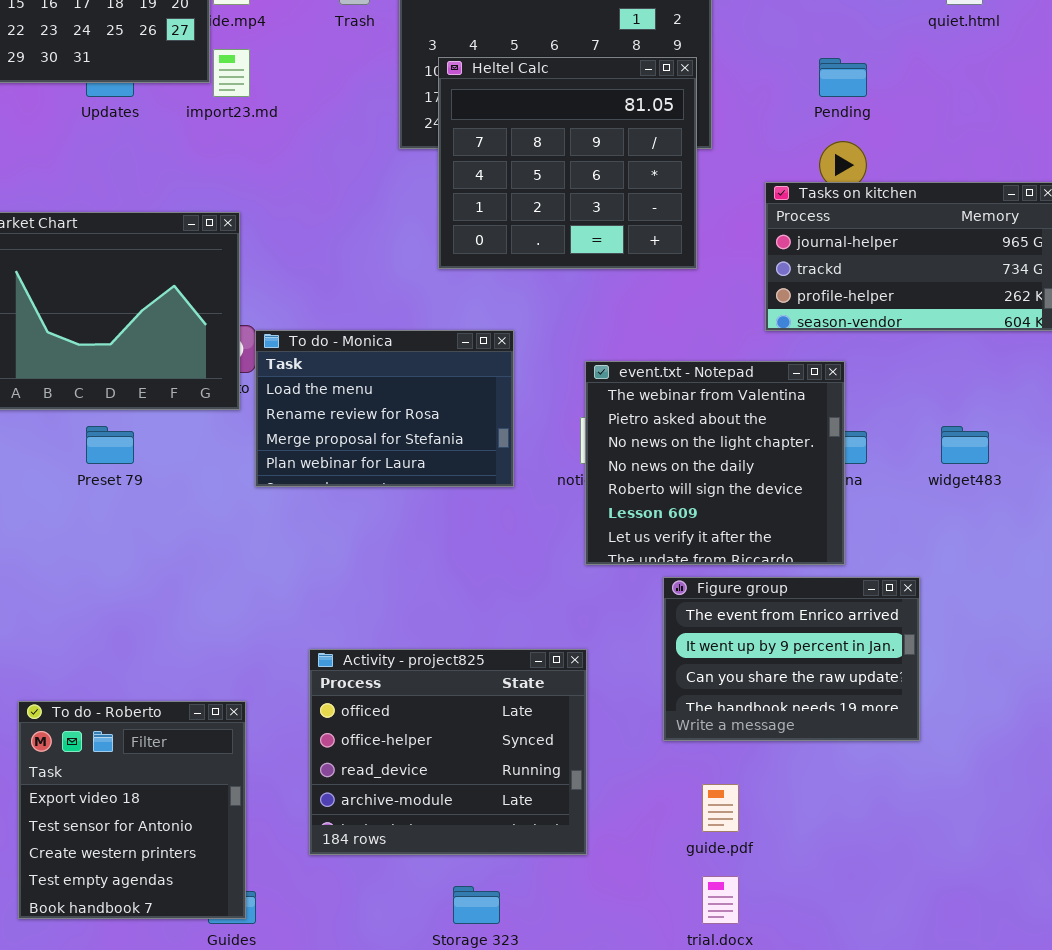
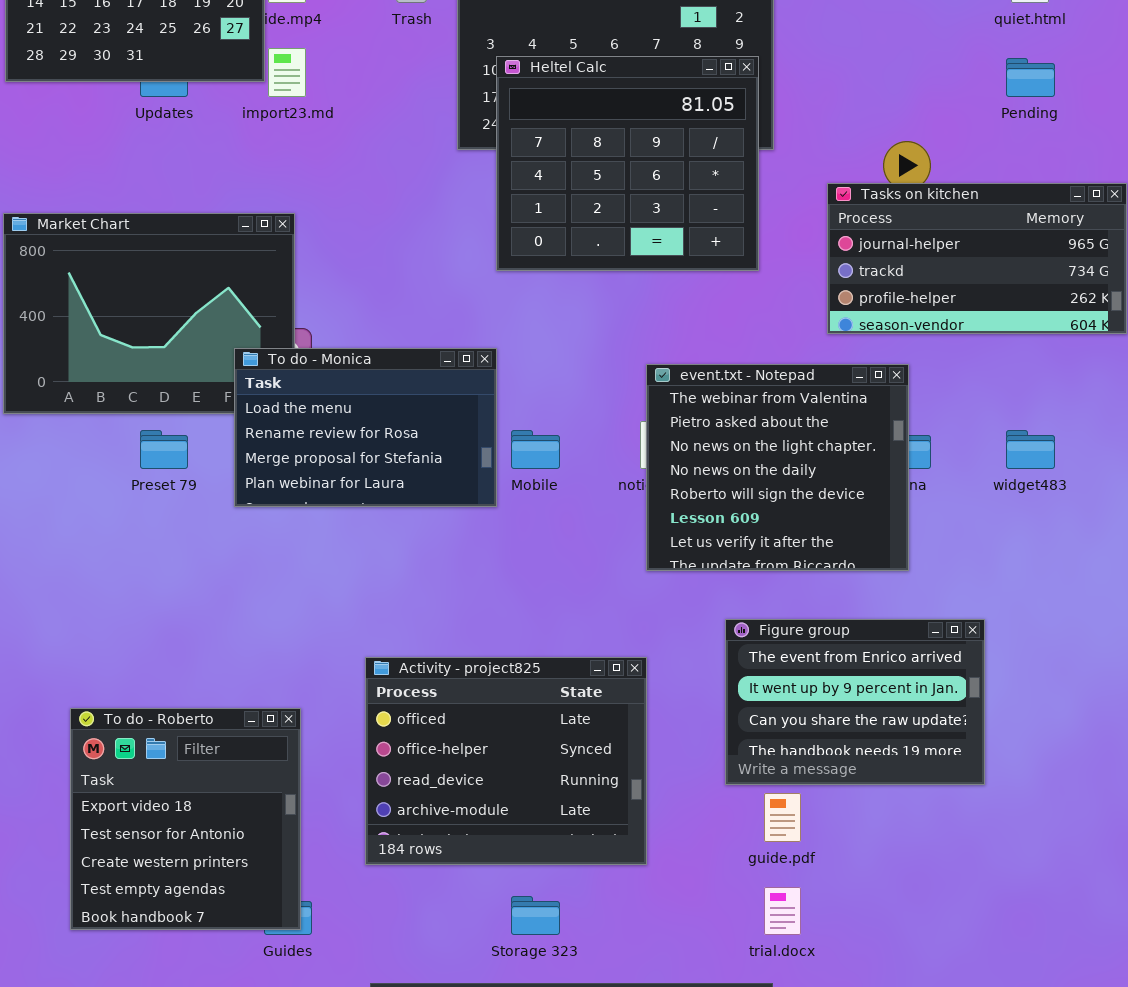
Pending: [819,58,867,97] -> [1006,58,1055,97], moved
To do - Monica: [255,330,514,487] -> [234,348,497,507], moved
Figure group: [663,577,920,741] -> [725,619,985,785], moved

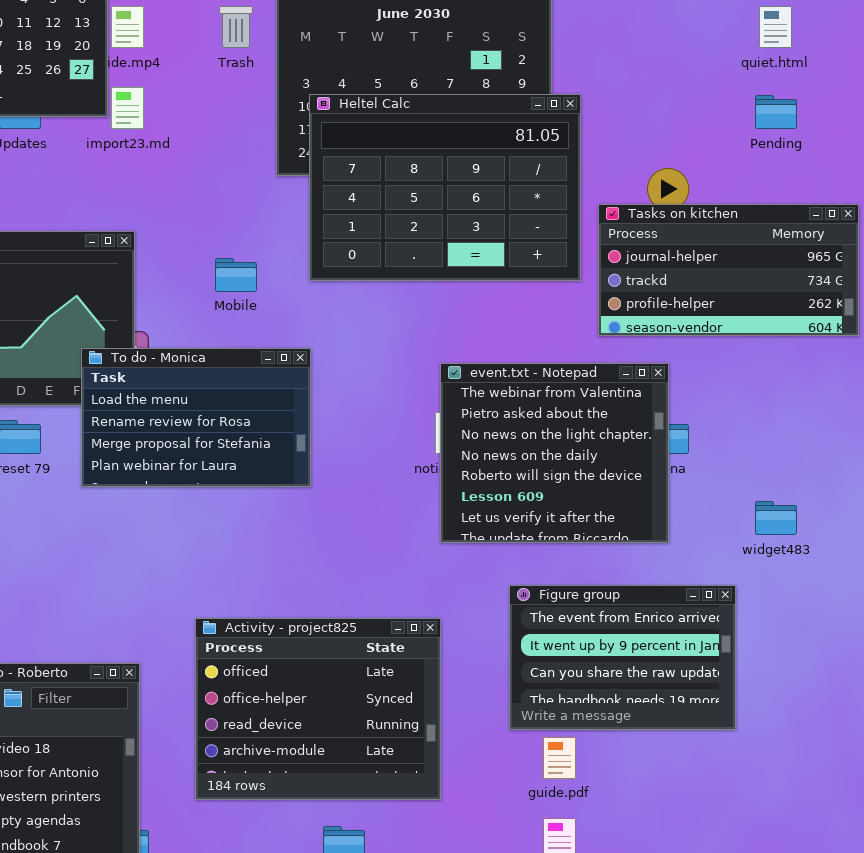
Heltel Calc: [496,56,759,271] -> [309,94,581,281], resized
Mobile: [511,430,560,469] -> [215,258,257,292], moved
widget483: [1006,430,1055,469] -> [755,501,797,535], moved

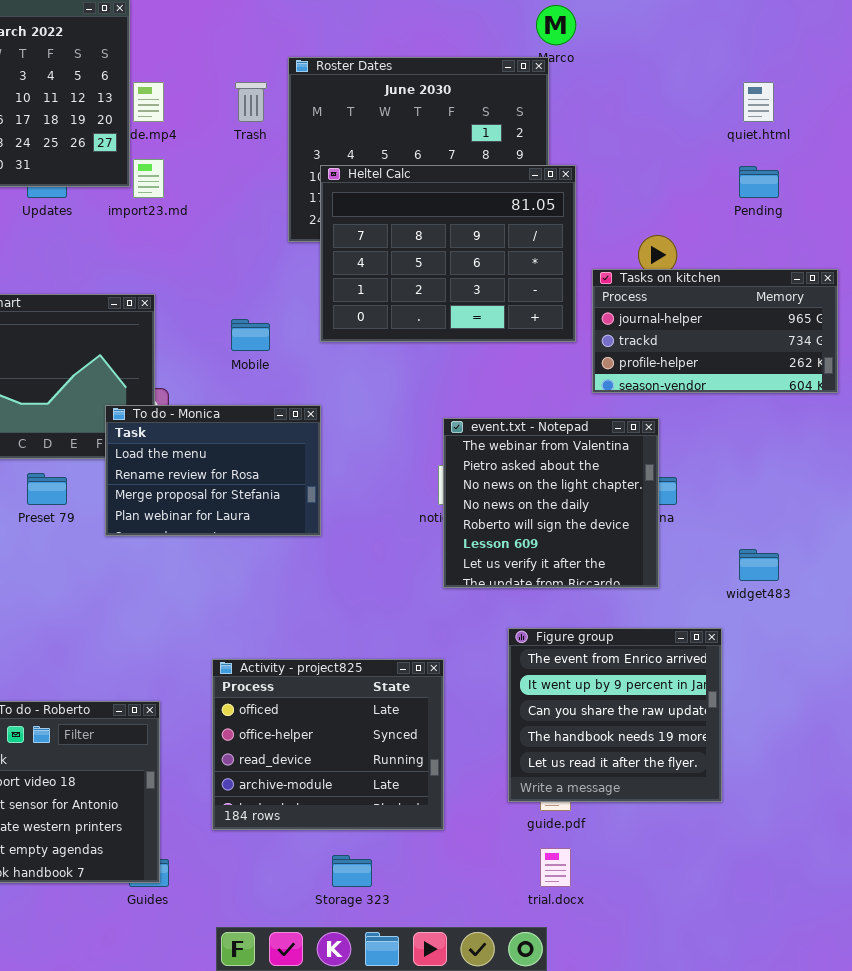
Figure group: [509,585,736,730] -> [508,628,722,802], resized

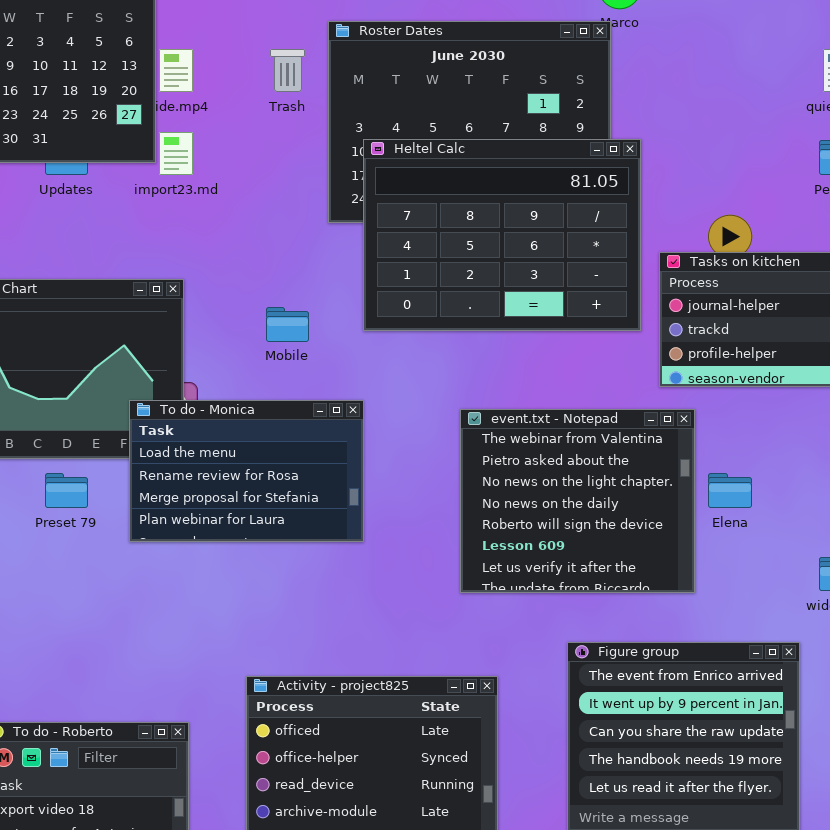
event.txt - Notepad: [443,418,659,588] -> [460,409,695,593], moved

